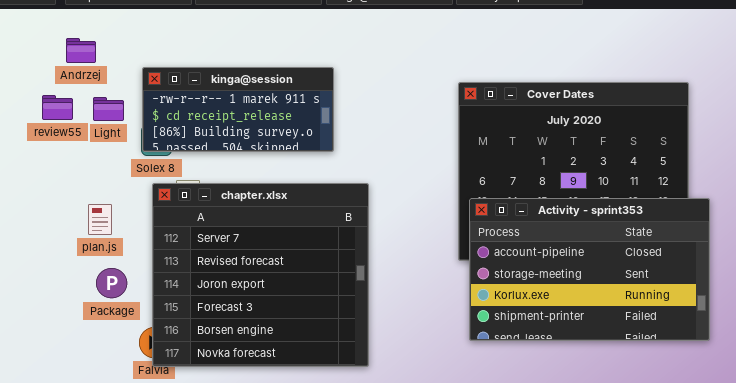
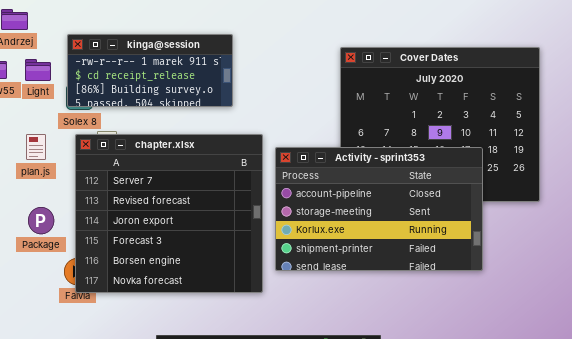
Activity - sprint353: [469,198,710,341] -> [275,147,483,271], moved
plan.js: [88,204,112,235] -> [26,134,46,160], moved

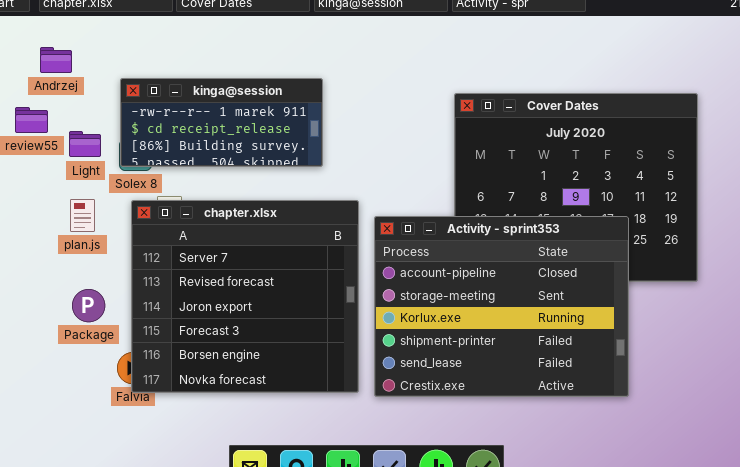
Light: [25,59,51,81] -> [69,131,101,157], moved
Activity - sprint353: [275,147,483,271] -> [374,216,629,397], resized

